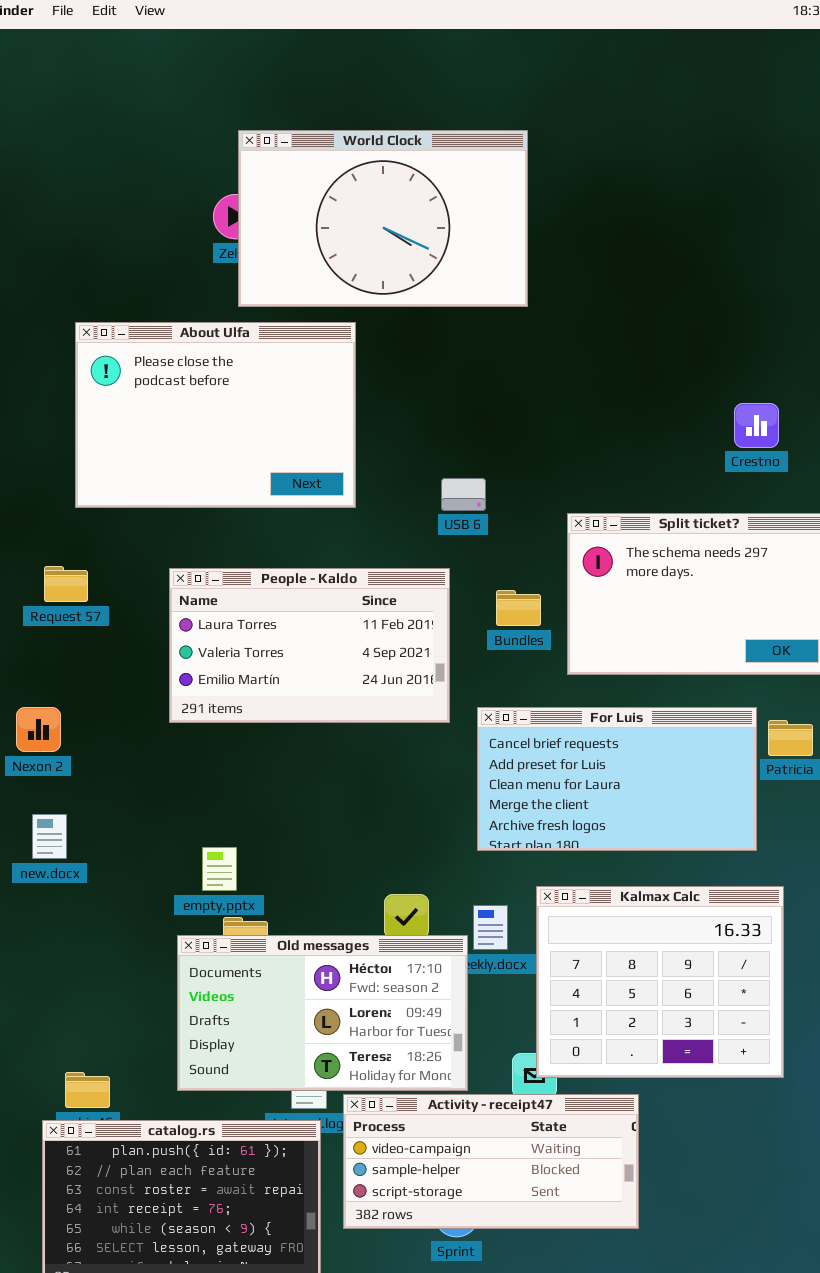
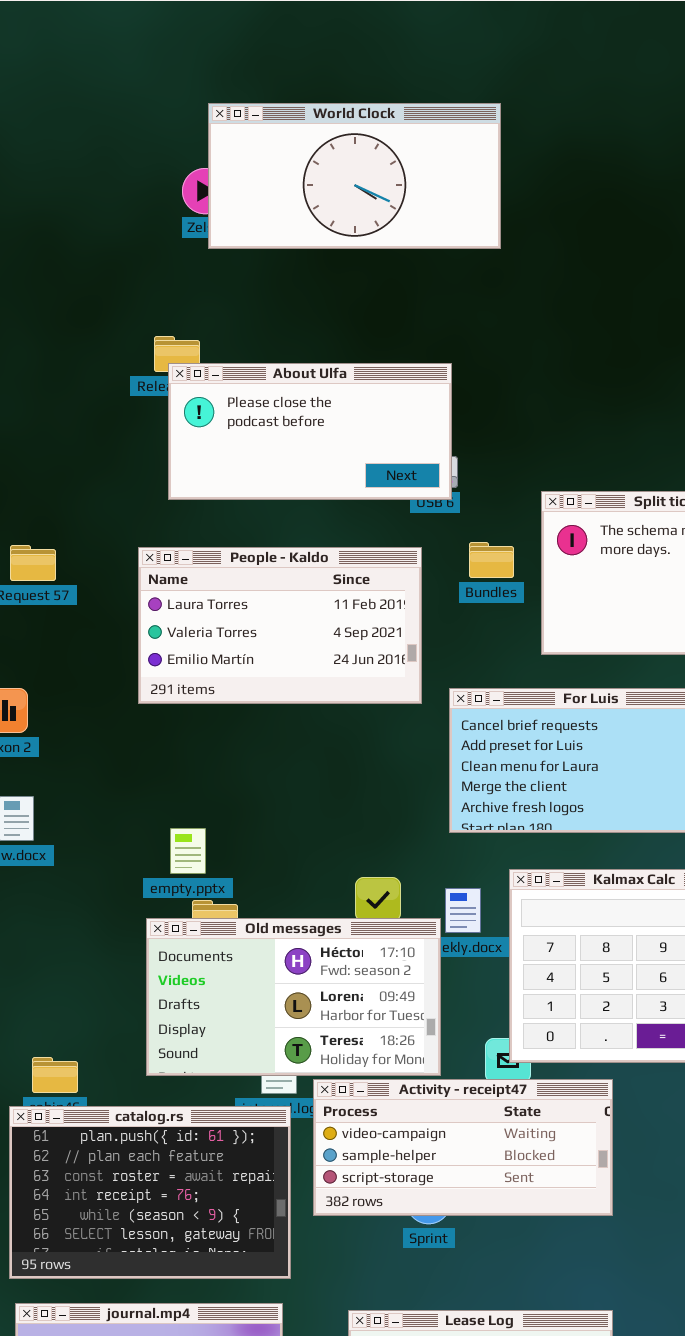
World Clock: [238,130,528,307] -> [208,103,501,249], resized
About Ulfa: [75,322,356,508] -> [168,363,452,500], moved, resized
Bundles: [496,590,541,626] -> [469,542,514,578], moved

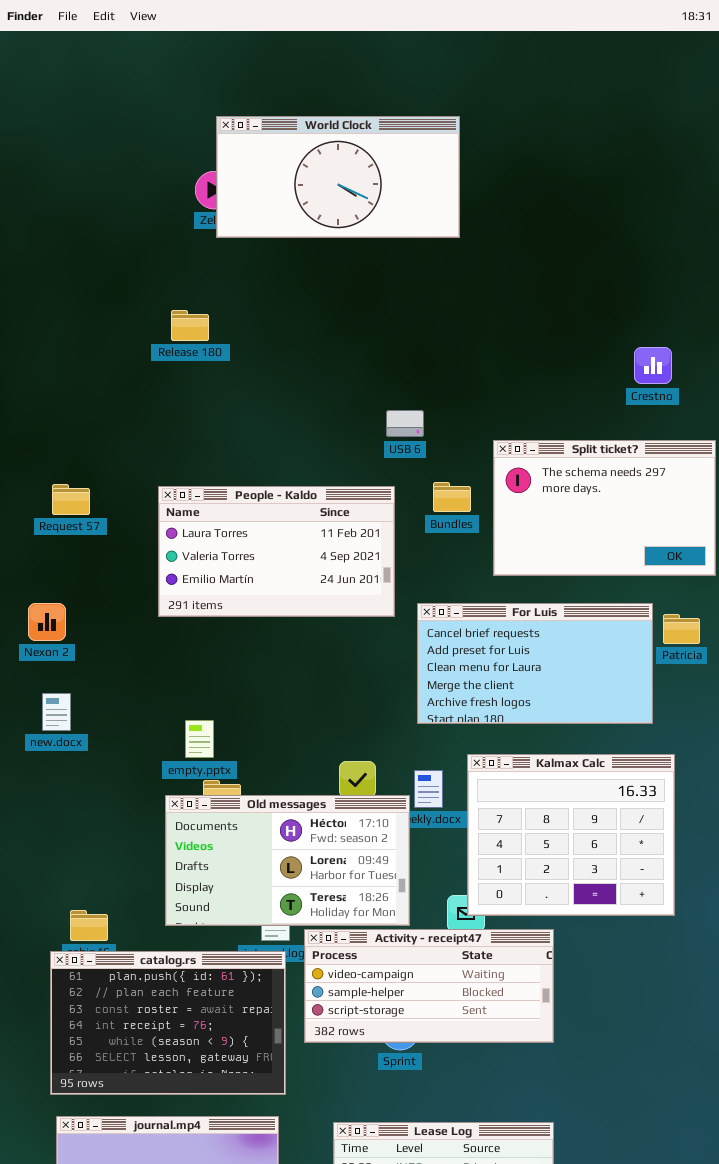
About Ulfa: [168,363,452,500] -> none, closed

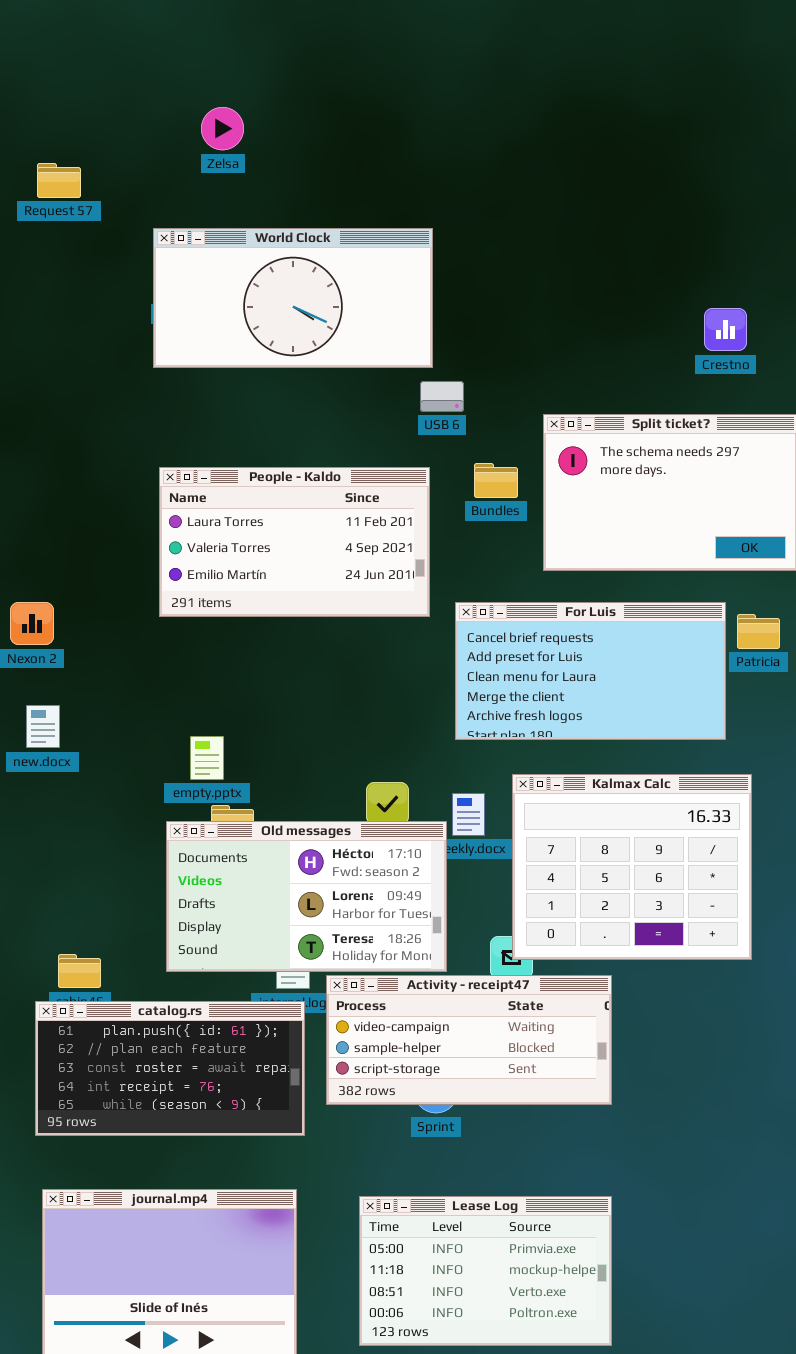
World Clock: [216,116,460,238] -> [153,228,433,368], moved
Request 57: [52,484,90,515] -> [37,163,81,198], moved
catalog.rs: [50,951,286,1095] -> [35,1001,305,1136], resized

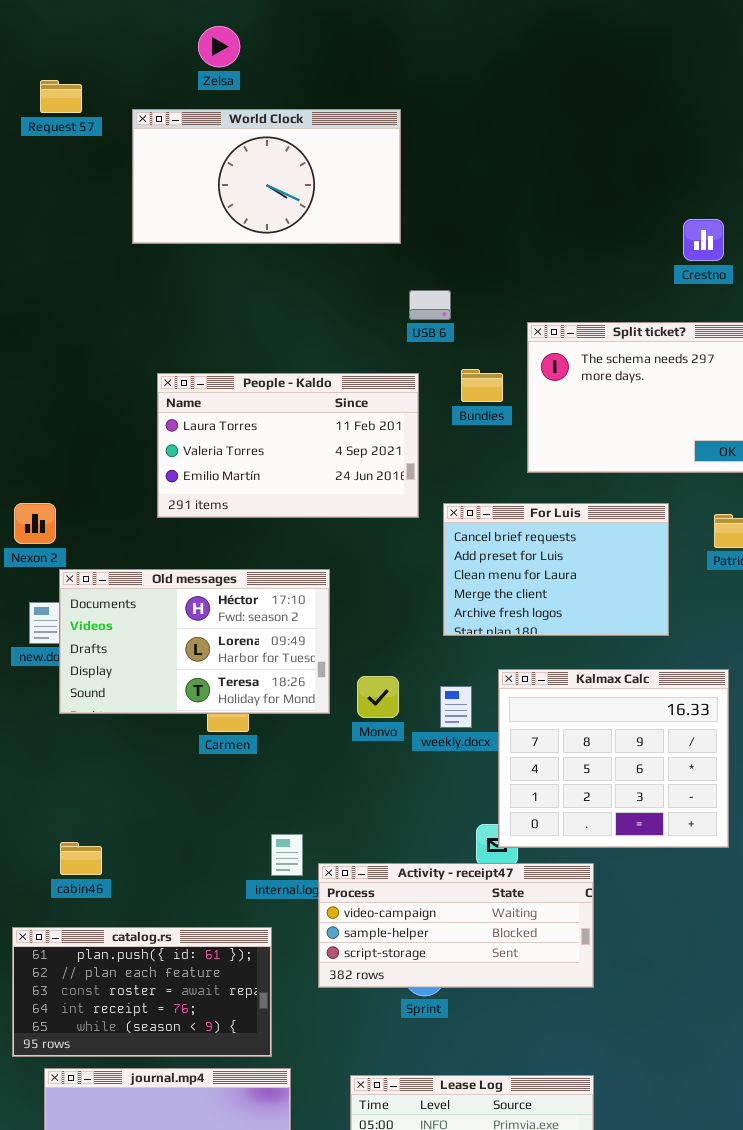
World Clock: [153,228,433,368] -> [132,109,401,244], moved
For Luis: [455,602,726,740] -> [443,503,669,636], resized
Old messages: [166,821,447,972] -> [59,569,330,714], moved
catalog.rs: [35,1001,305,1136] -> [12,927,272,1057], moved

